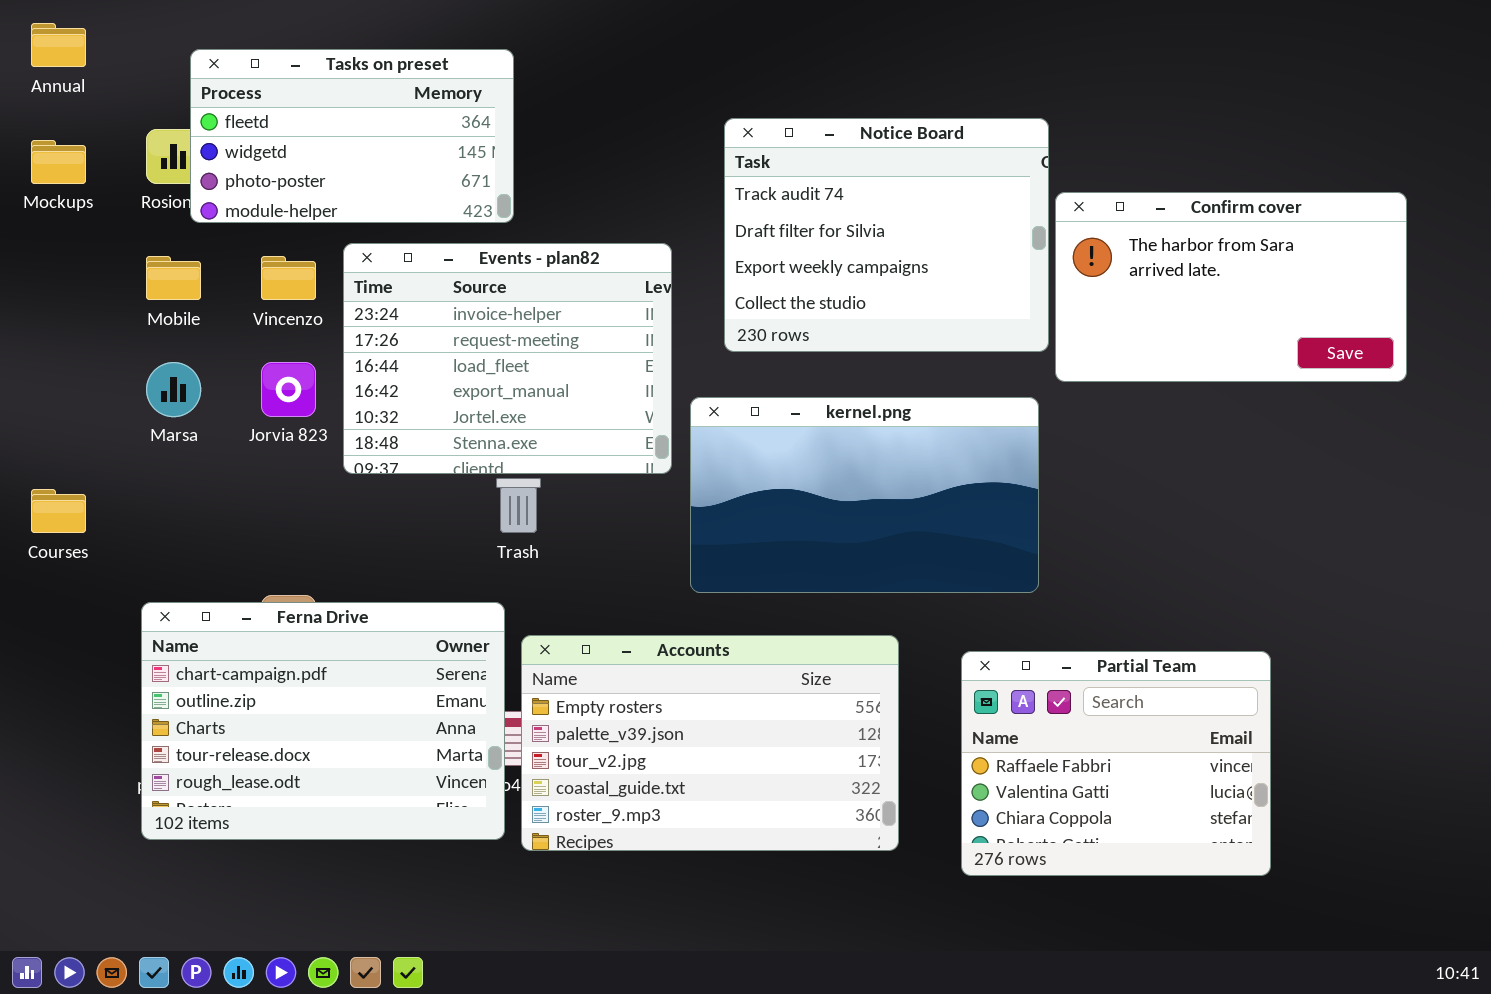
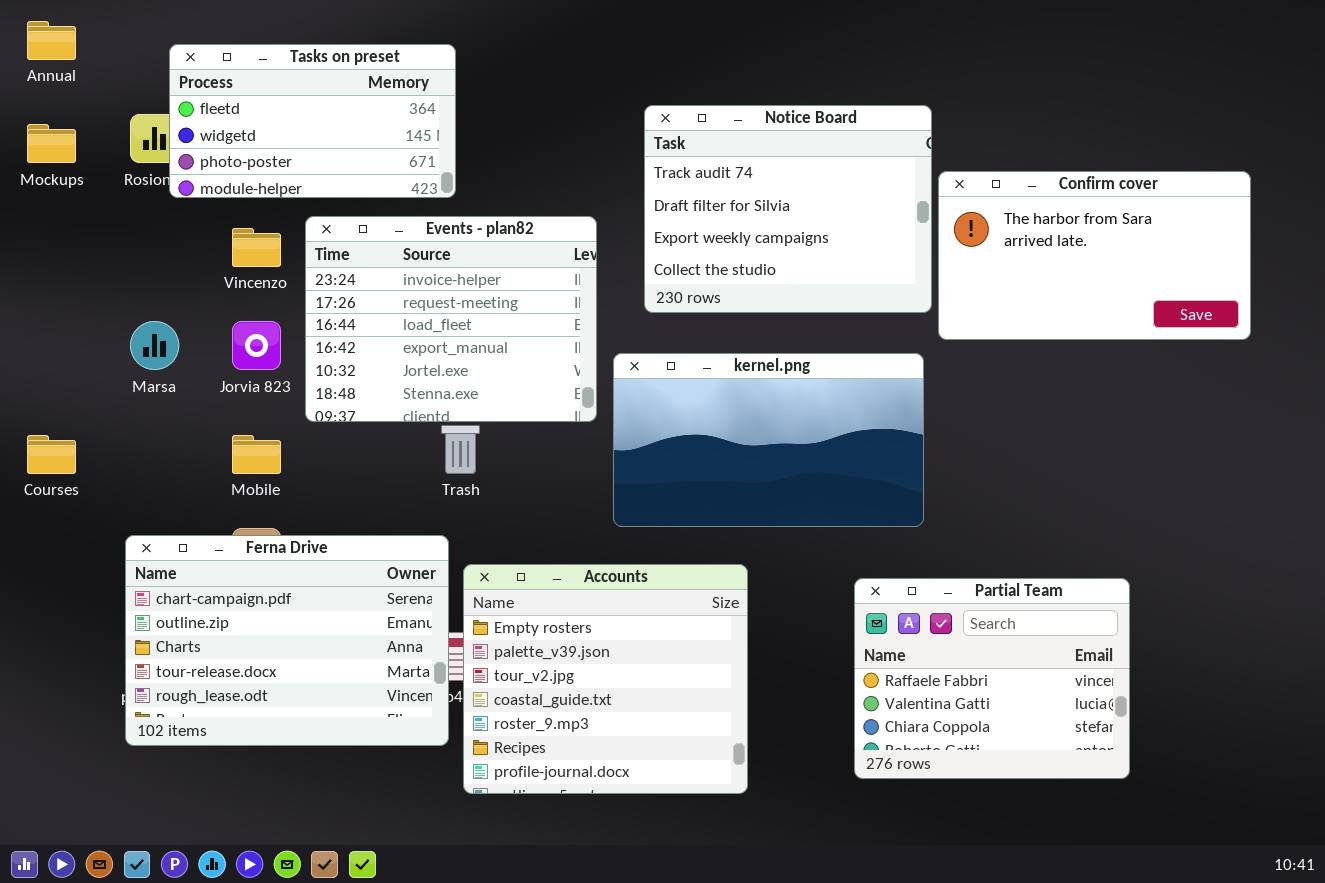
Mobile: [146,256,201,300] -> [232,435,281,474], moved
Accounts: [521,635,899,851] -> [463,564,748,794], resized

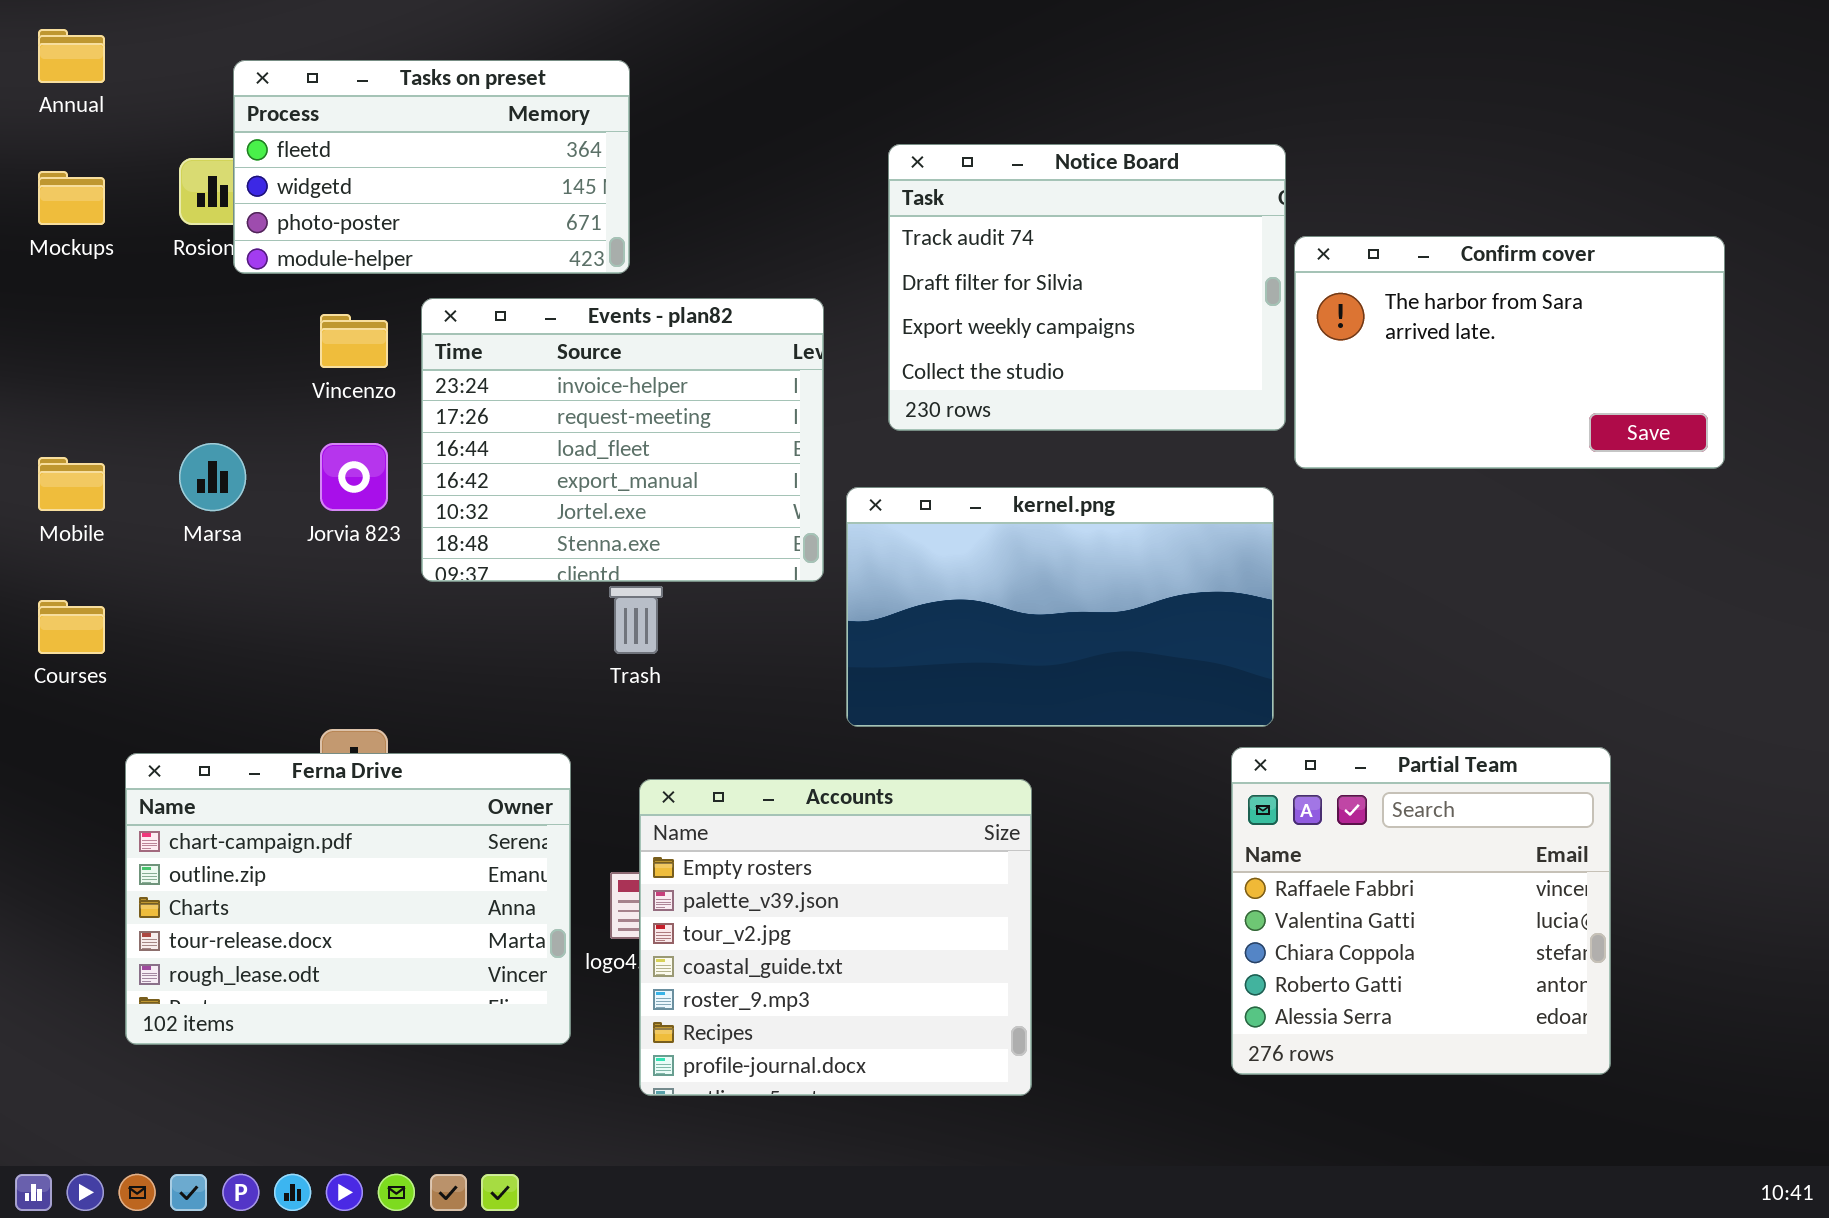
Mobile: [232,435,281,474] -> [38,457,105,511], moved
Ferna Drive: [125,535,449,746] -> [125,753,571,1045], moved
Partial Team: [854,578,1130,779] -> [1231,747,1611,1075], moved, resized

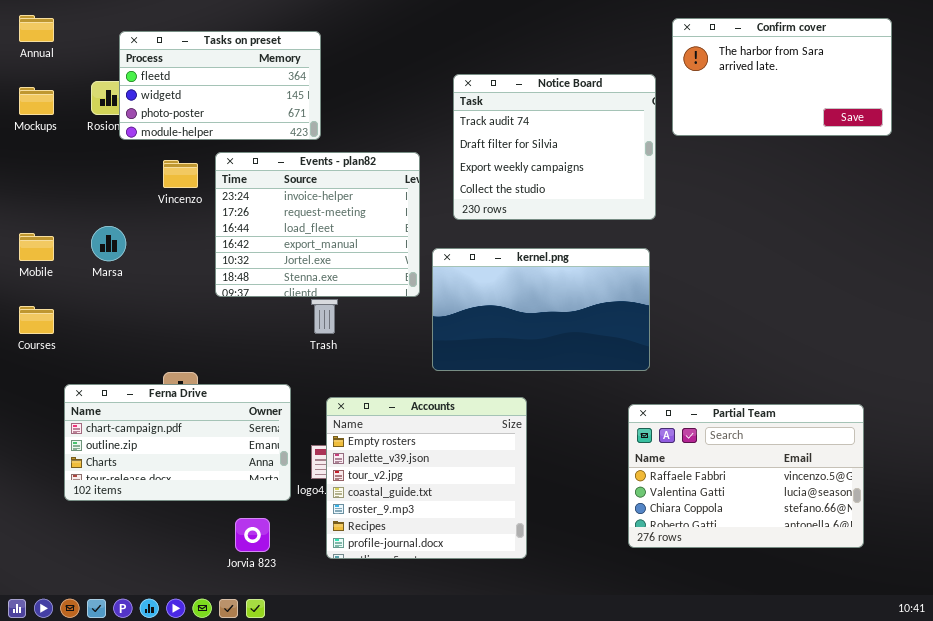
Confirm cover: [1294,236,1725,469] -> [672,18,892,136], moved
Jorvia 823: [320,443,388,511] -> [235,518,270,552], moved
Partial Team: [1231,747,1611,1075] -> [628,404,864,548], resized
Ferna Drive: [125,753,571,1045] -> [64,384,291,501], resized

